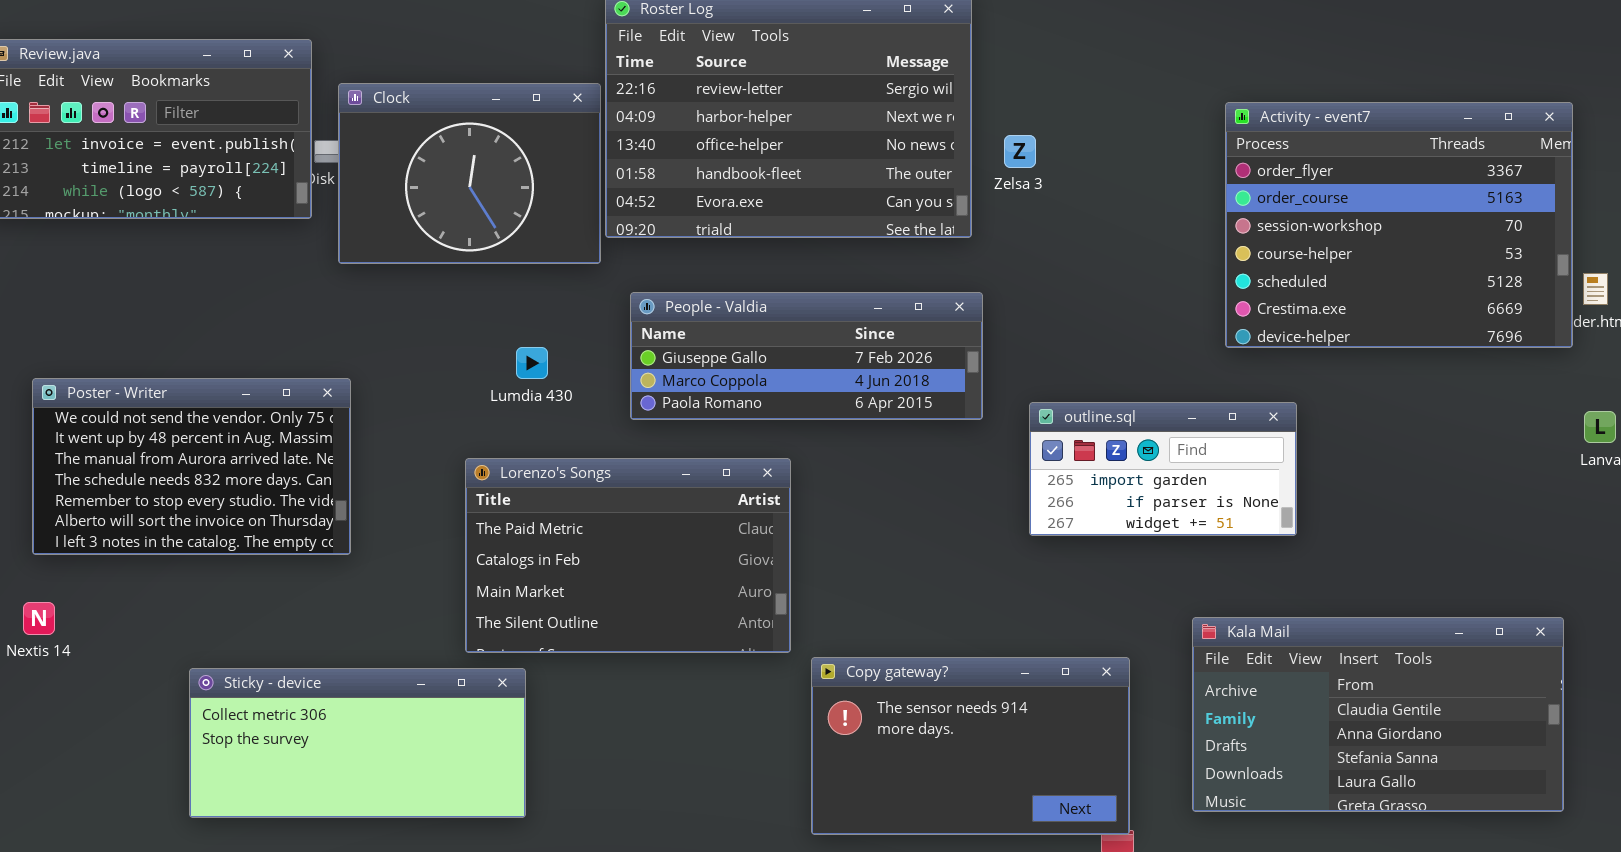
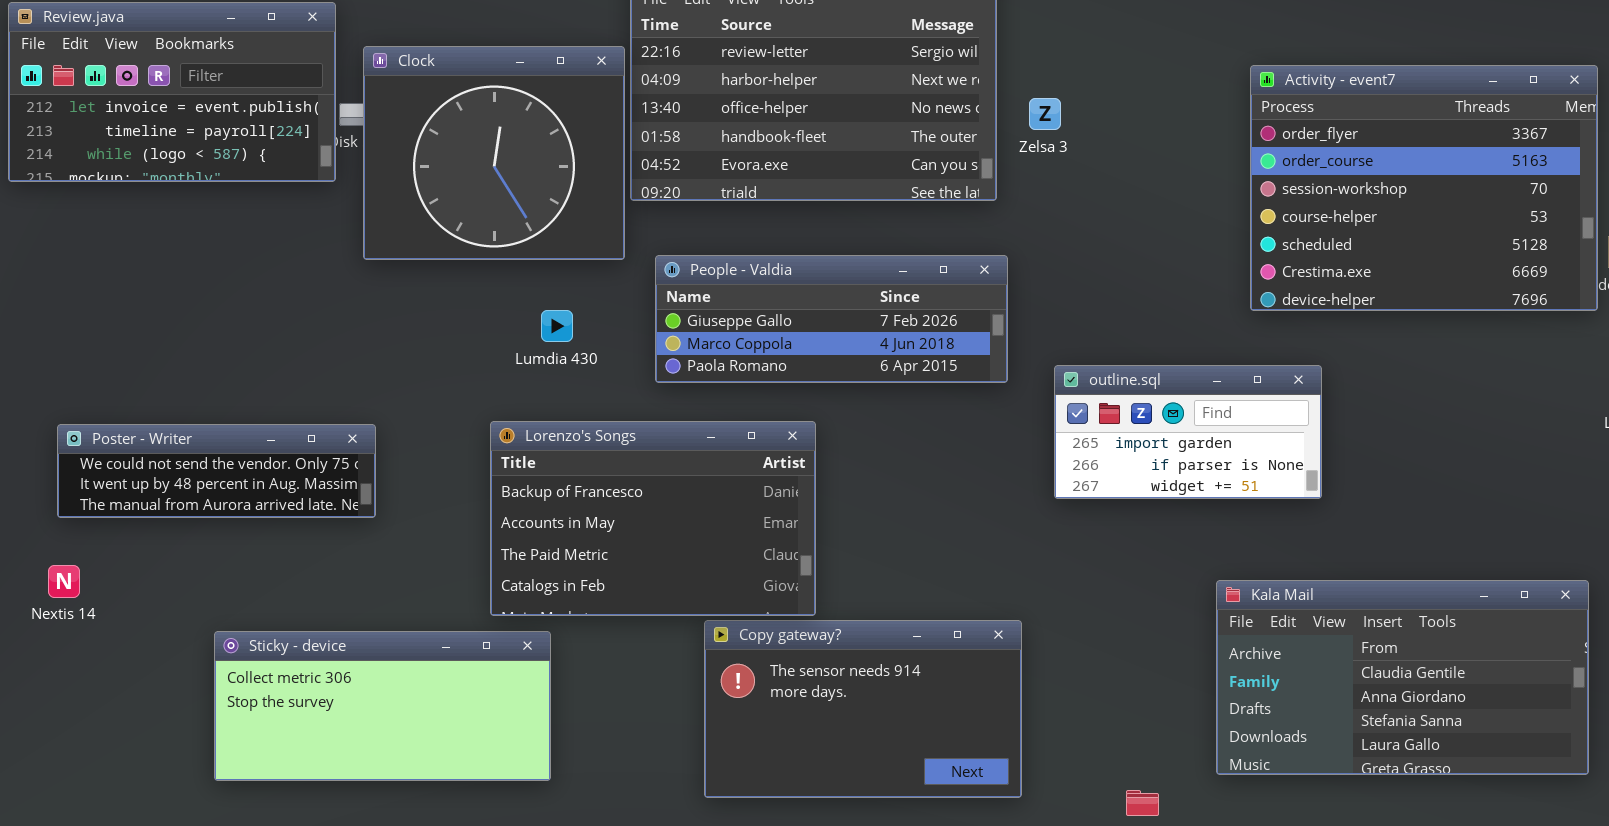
Clock: [338,83,601,264] -> [363,46,625,260], resized
Poster - Writer: [32,378,351,555] -> [57,424,376,518], resized
Lorenzo's Songs: [465,458,791,653] -> [490,421,816,616], scrolled up 2 rows
Copy gateway?: [811,657,1130,835] -> [704,620,1022,798], moved

